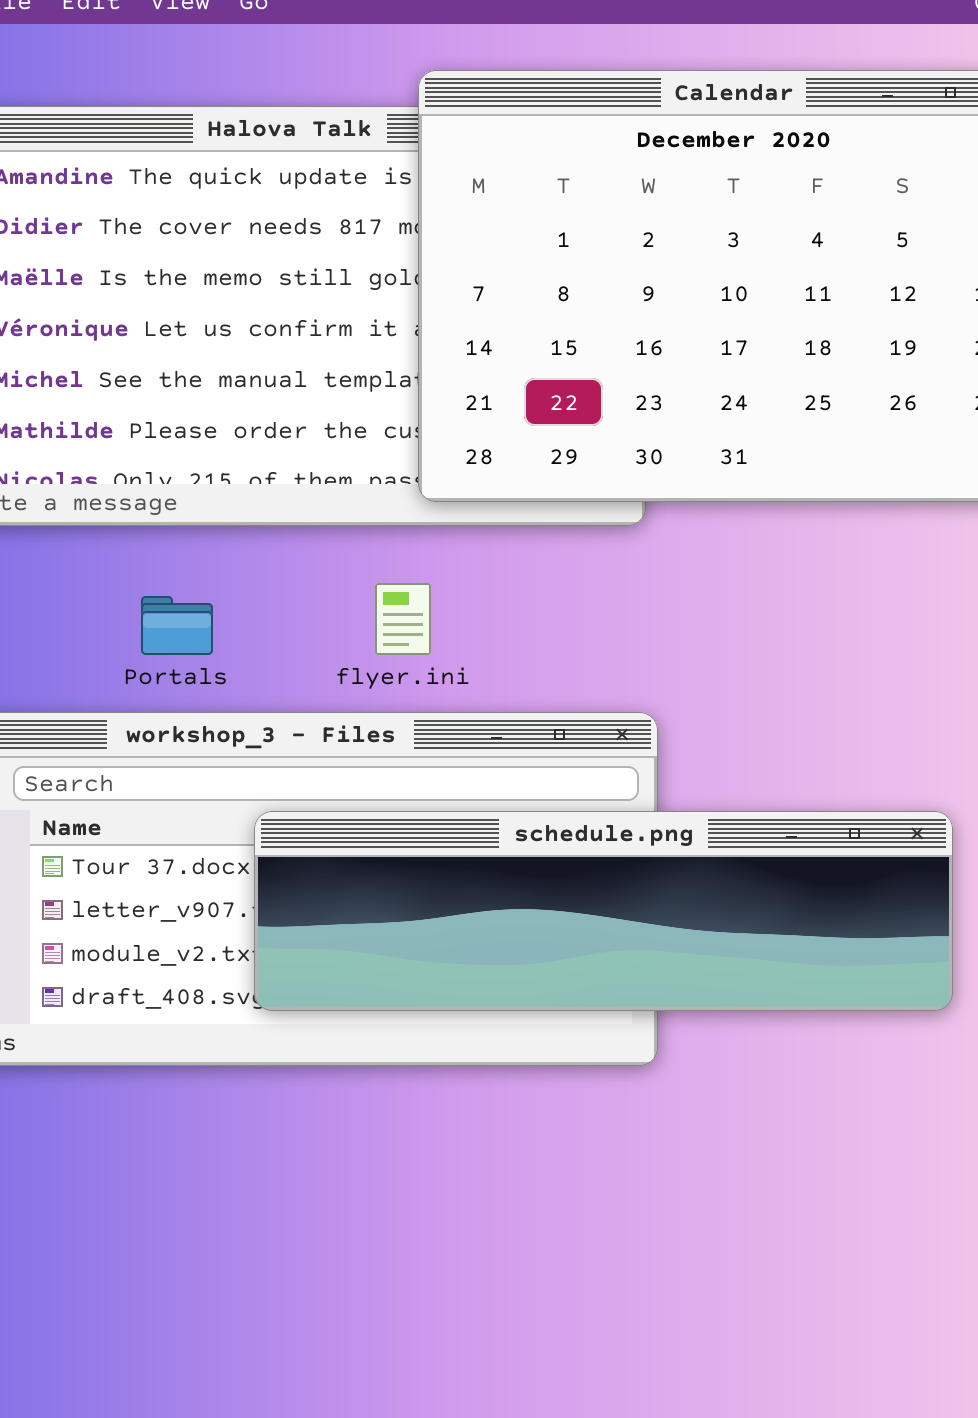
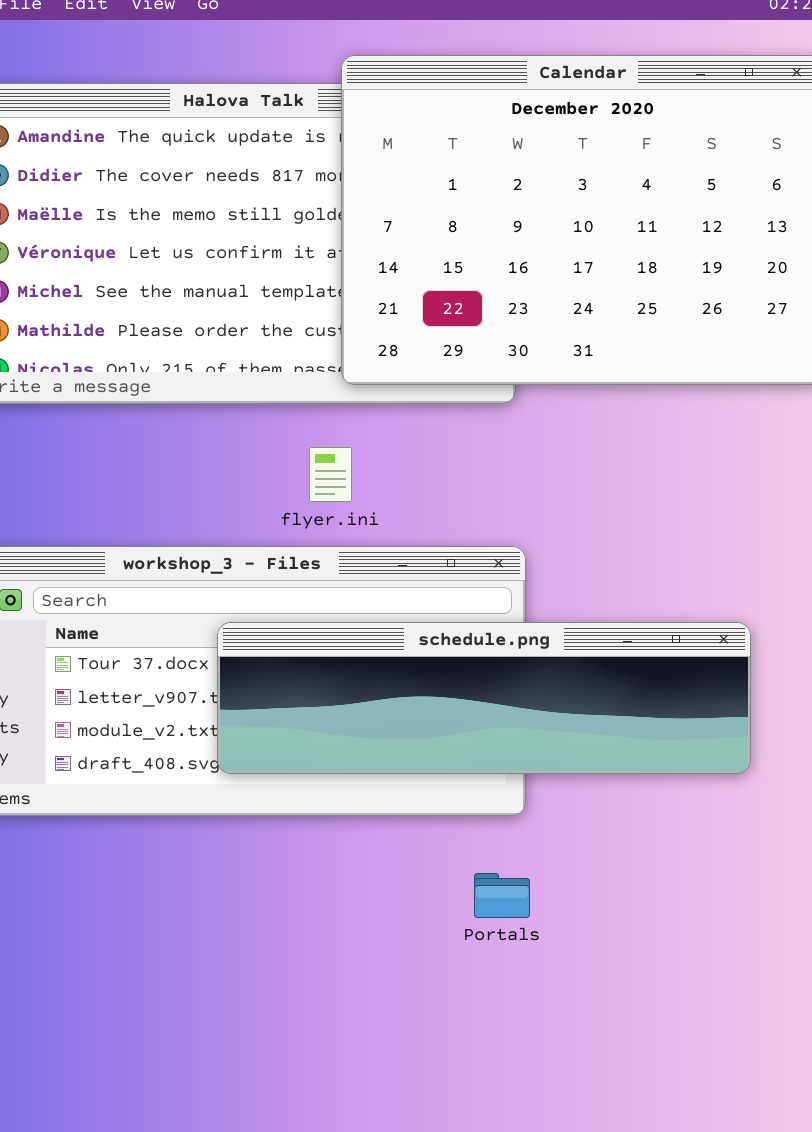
Portals: [141,596,213,655] -> [474,873,530,918], moved

